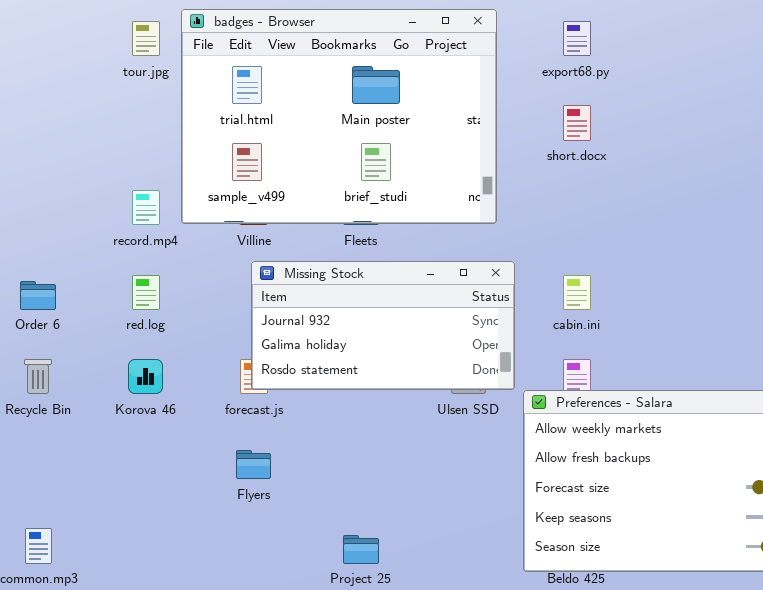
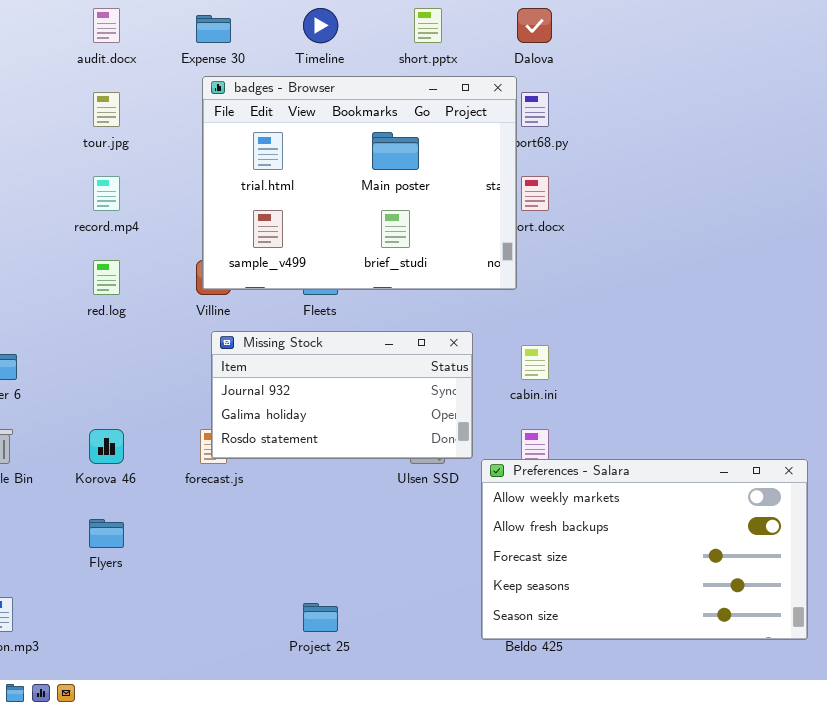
badges - Browser: [181,9,497,224] -> [202,76,517,290], moved
record.mp4: [132,190,160,225] -> [93,176,120,211], moved
red.log: [132,275,160,310] -> [93,260,120,295], moved
Flyers: [236,450,271,479] -> [89,519,124,548], moved

